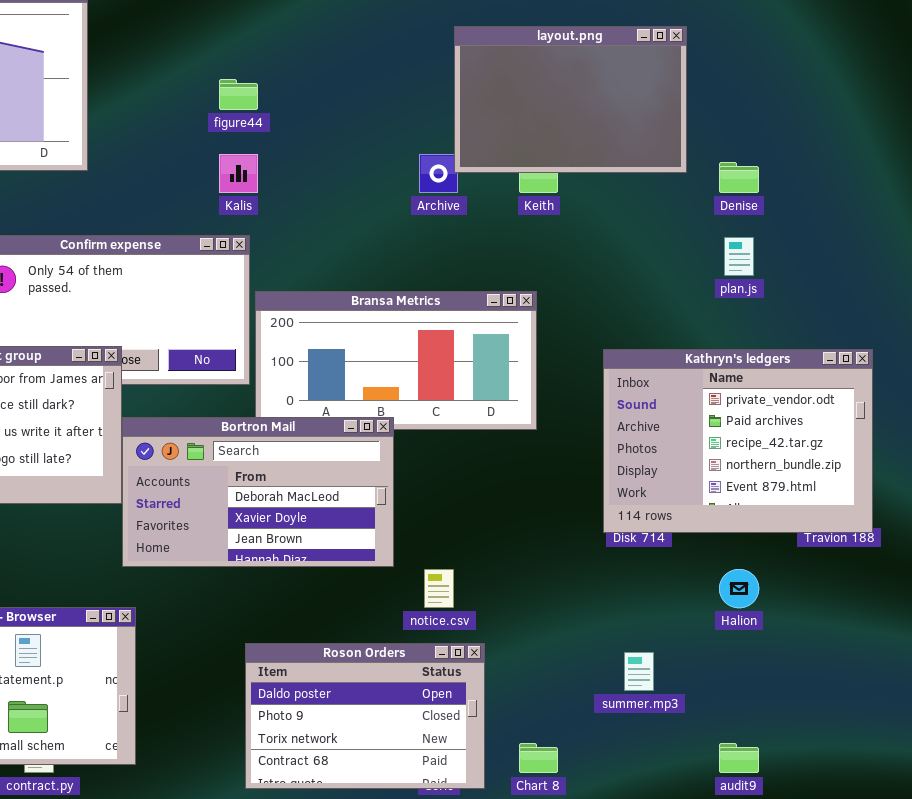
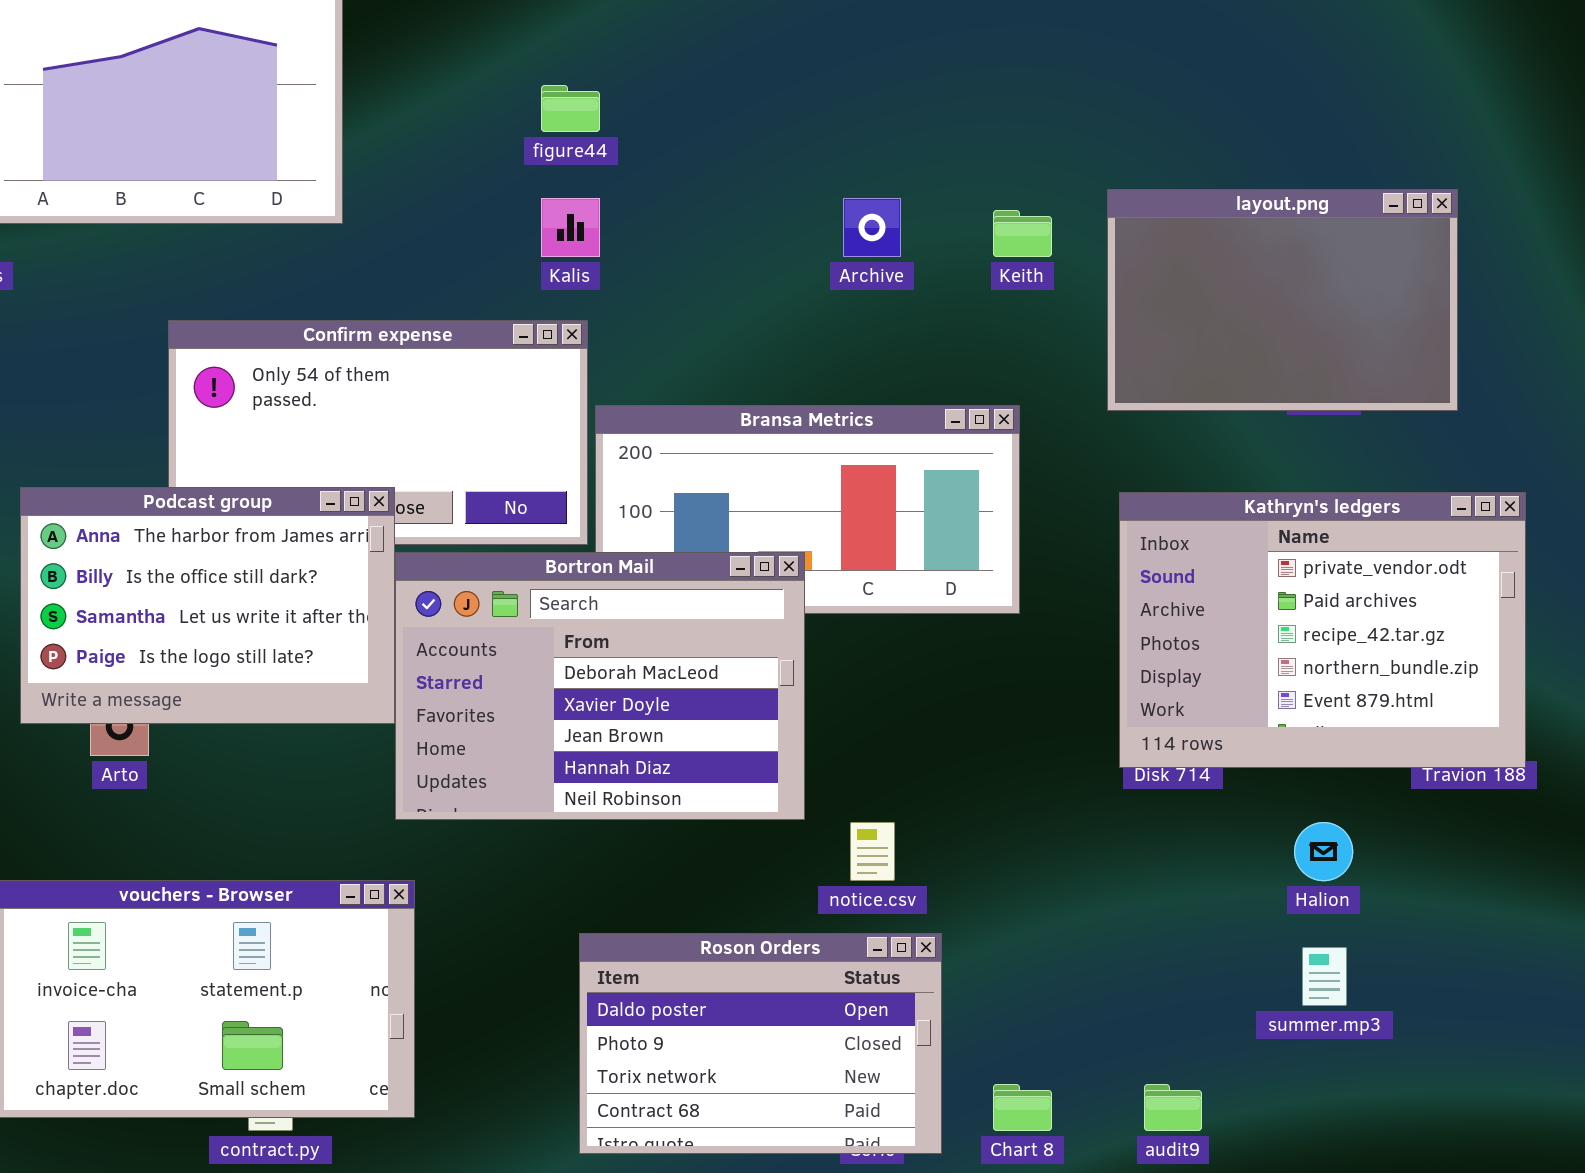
layout.png: [454,26,687,173] -> [1107,189,1458,411], moved
Bortron Mail: [122,417,394,567] -> [395,552,805,820], resized
summer.mp3: [624,652,654,691] -> [1302,947,1347,1006], moved
audit9: [719,743,759,773] -> [1144,1084,1202,1131], moved

